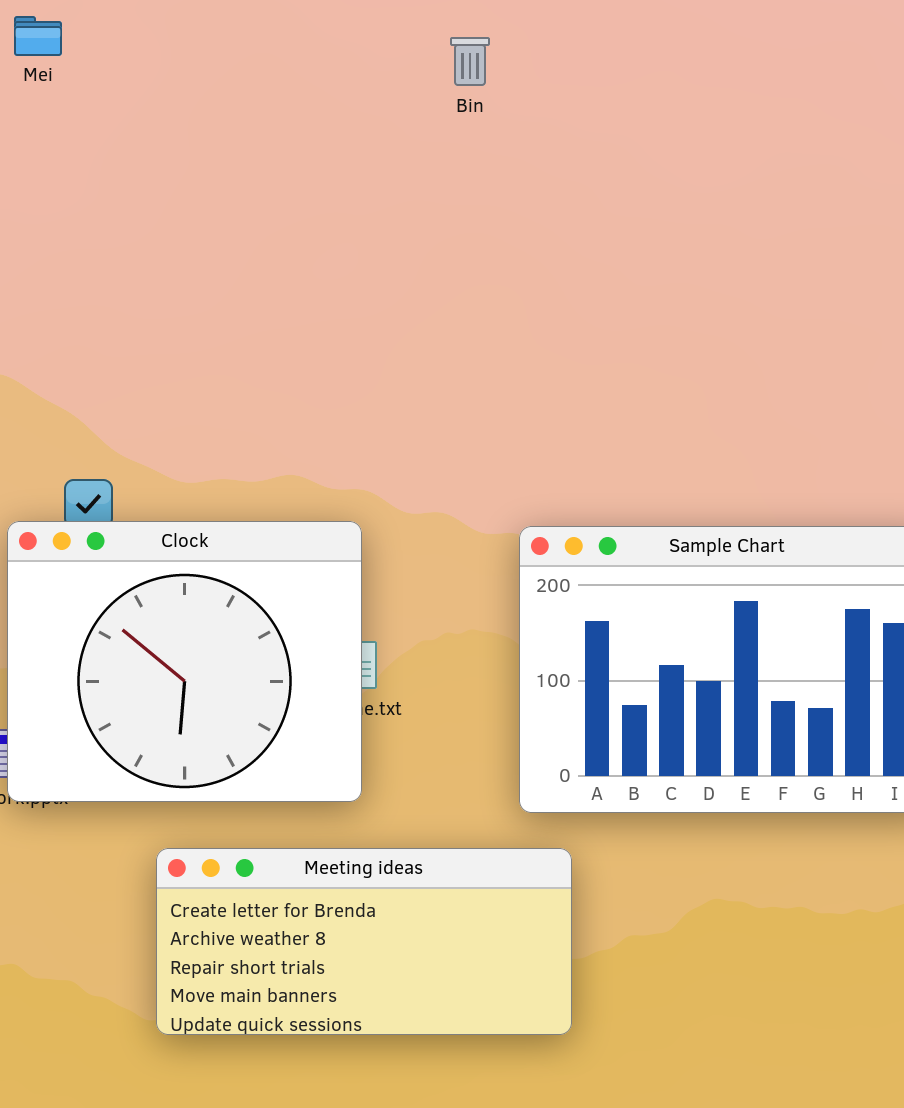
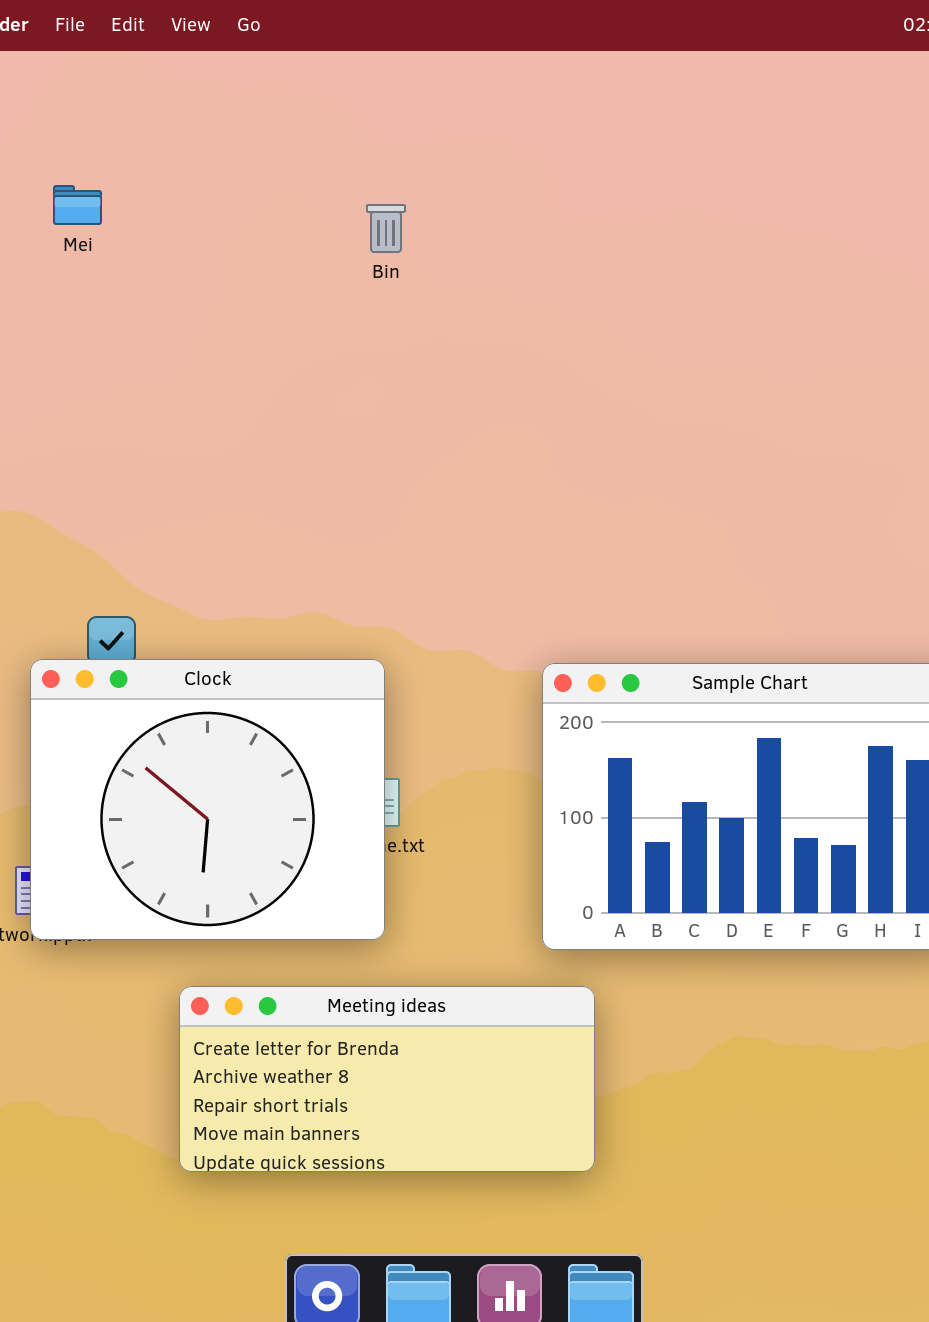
Mei: [14,16,62,56] -> [53,185,102,225], moved
Bin: [450,37,490,86] -> [366,204,406,253], moved

